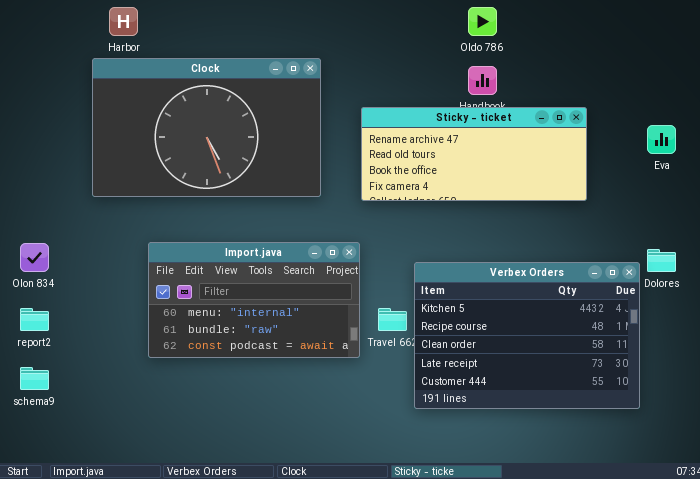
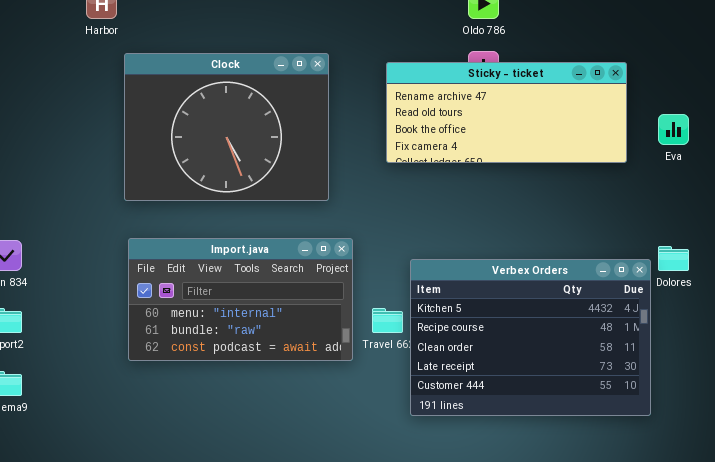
Clock: [92,58,321,197] -> [124,53,329,201], moved, resized
Sticky - ticket: [361,107,587,201] -> [386,62,627,163], moved

